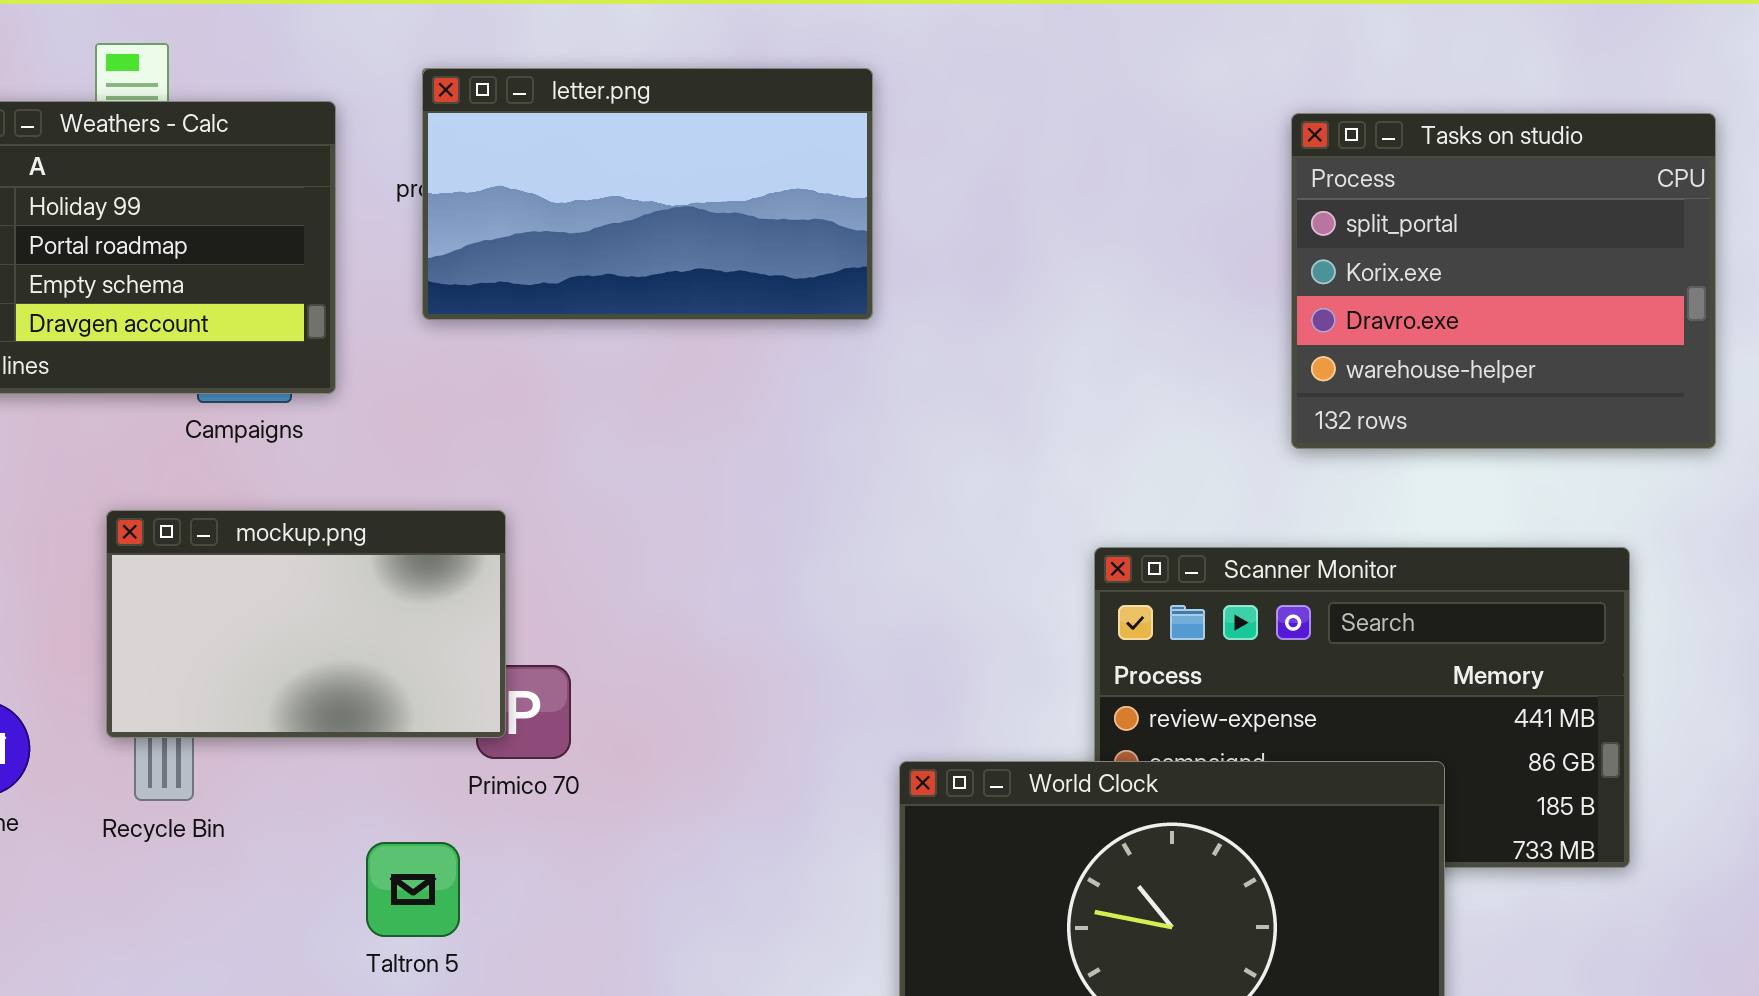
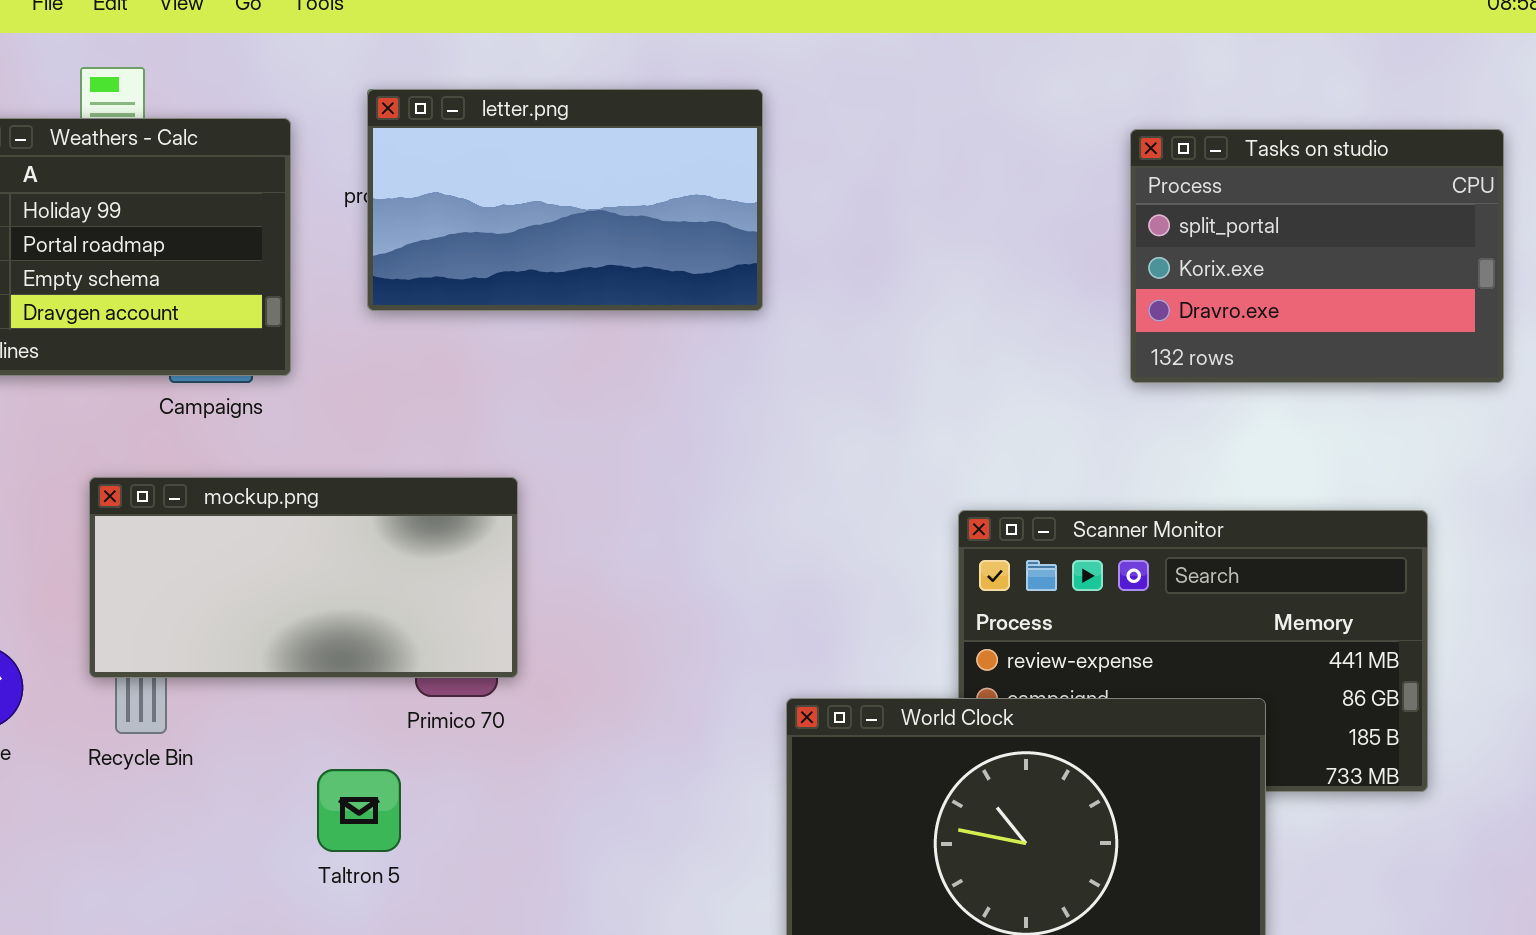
Tasks on studio: [1291,113,1716,449] -> [1130,129,1504,383], resized
mockup.png: [106,510,506,738] -> [89,477,518,678], resized

